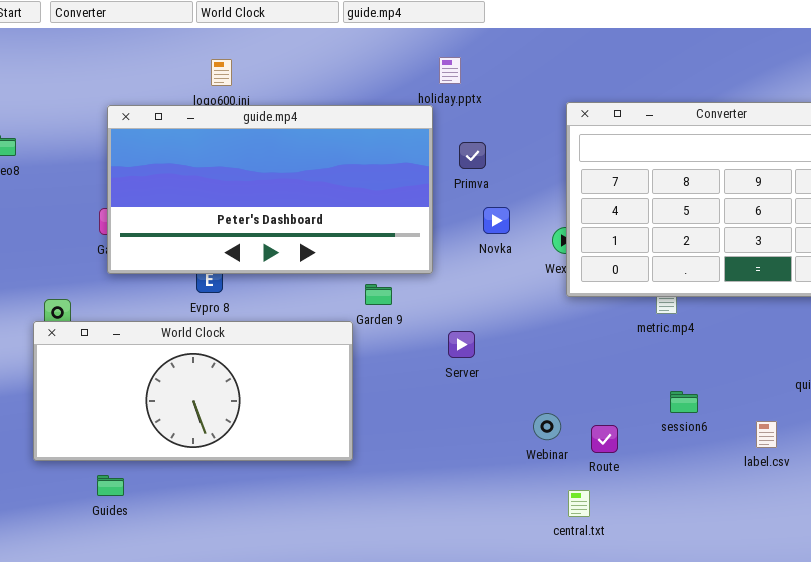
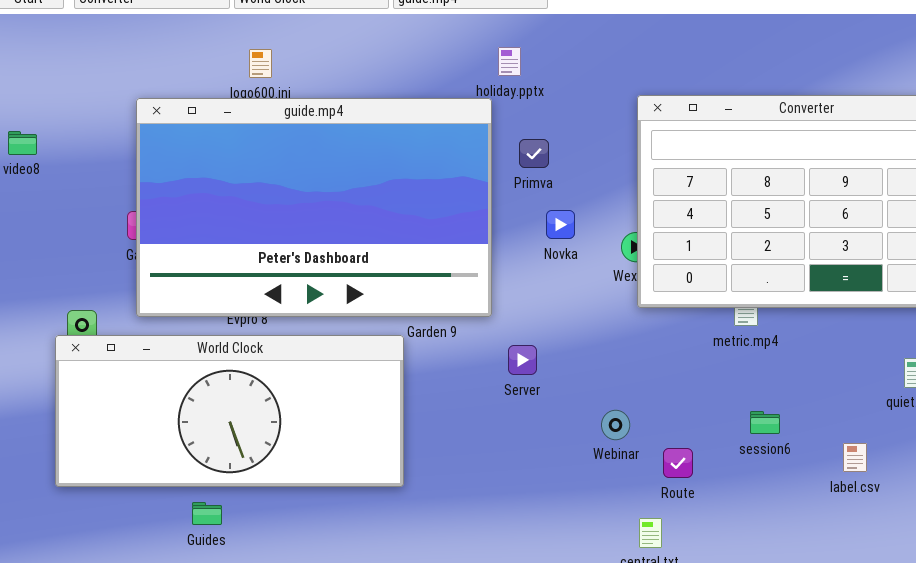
guide.mp4: [107,105,433,274] -> [136,98,492,317], resized
Webinar: [533,413,561,440] -> [601,410,630,440], moved
Guides: [97,475,124,496] -> [192,502,222,525], moved

